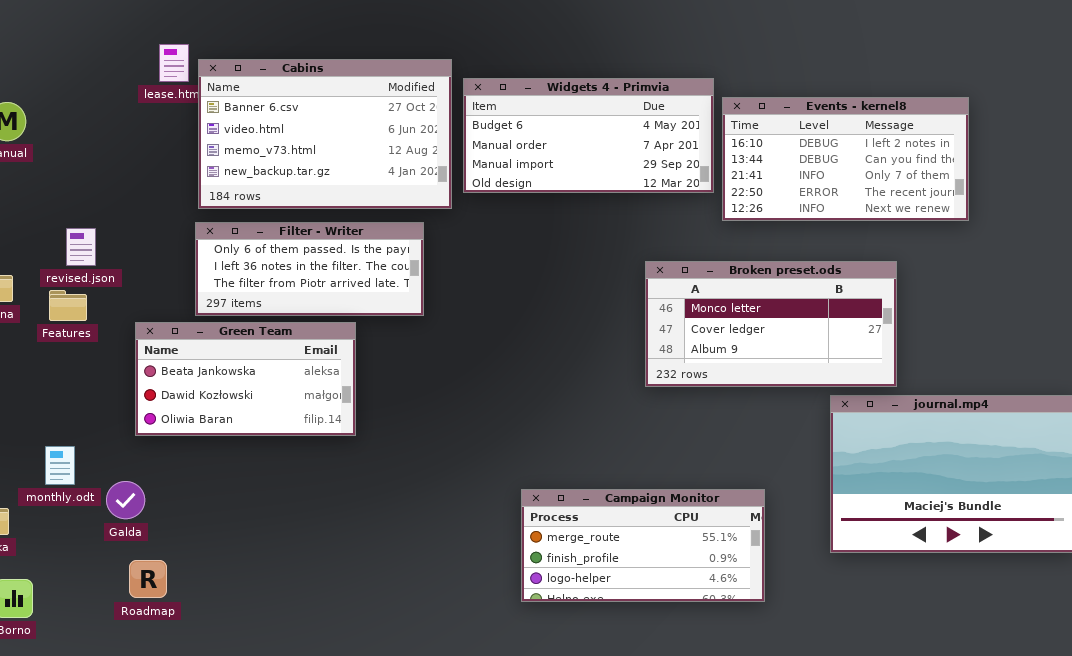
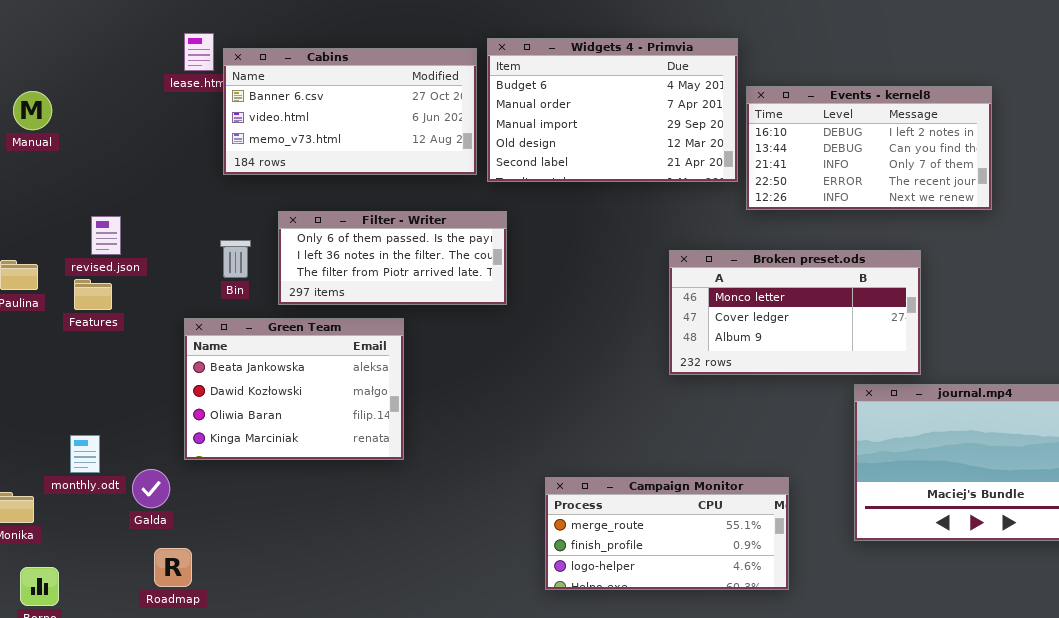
Cabins: [198,59,452,209] -> [223,48,477,175], resized
Widgets 4 - Primvia: [463,78,714,193] -> [487,38,738,182], resized
Filter - Writer: [195,222,424,316] -> [278,211,507,305], moved
Green Team: [135,322,356,436] -> [184,318,404,460], moved, resized

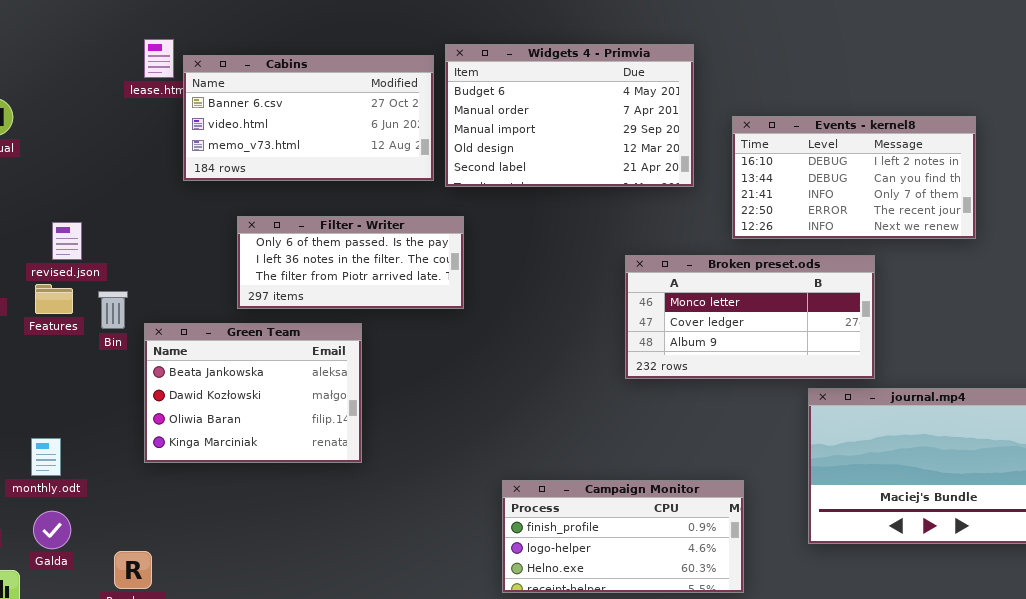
Events - kernel8: [746,86,992,210] -> [732,116,976,239], moved
Bin: [220,240,251,278] -> [98,291,128,329], moved
Galda: [132,469,170,508] -> [33,511,71,549], moved
Campaign Monitor: [545,477,789,590] -> [502,480,744,593], scrolled down 1 row

